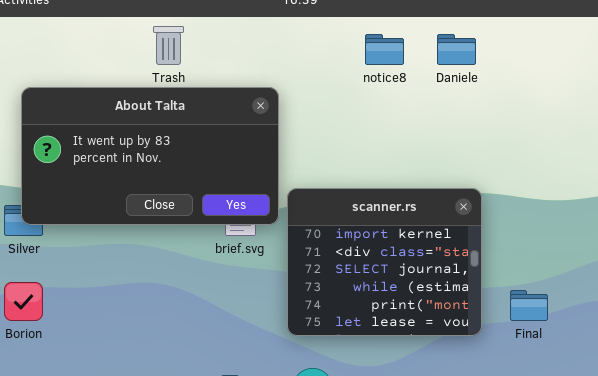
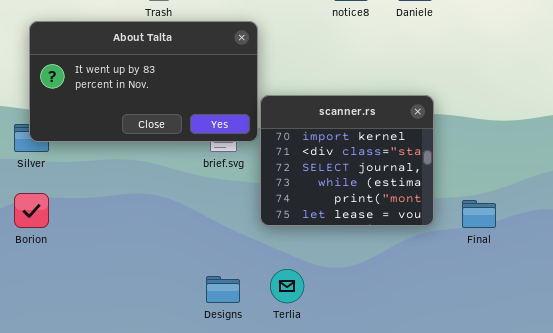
scanner.rs: [287,188,482,336] -> [260,95,434,226], moved

